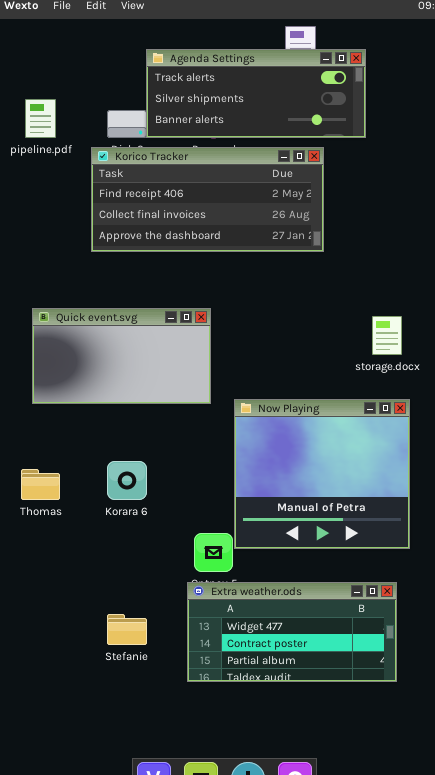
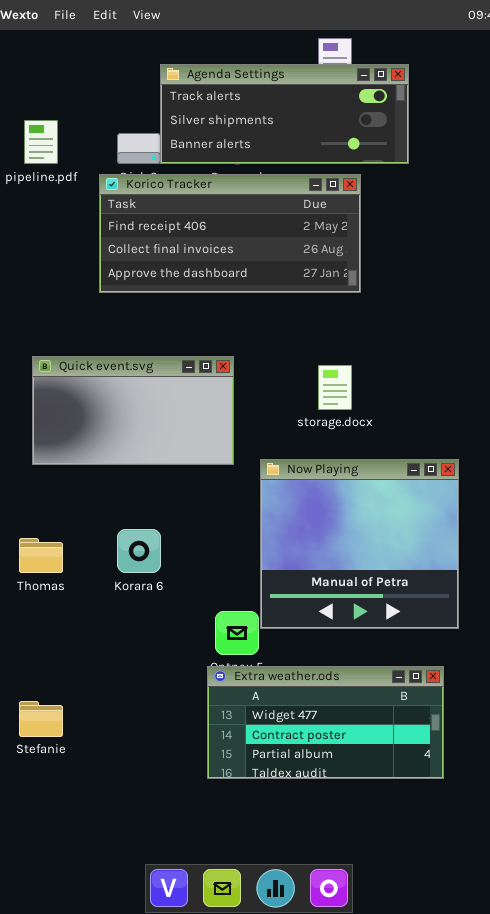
storage.docx: [372,316,402,355] -> [318,365,352,410], moved
Stefanie: [107,614,147,645] -> [19,701,63,737], moved

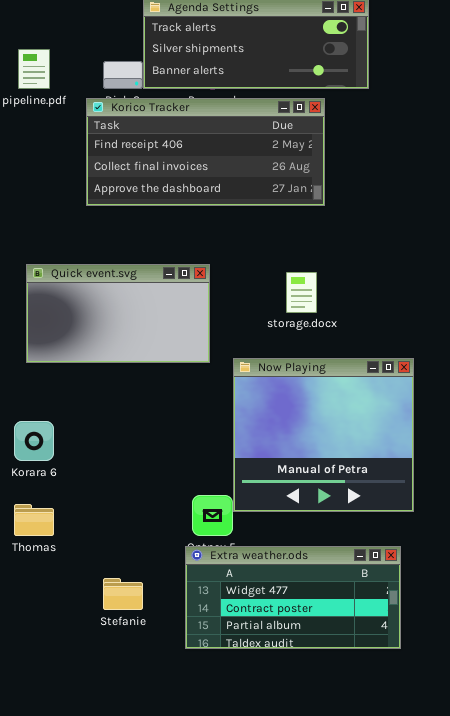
Korara 6: [117,529,161,573] -> [14,421,54,461], moved
Thomas: [19,538,63,573] -> [14,504,54,536], moved
Stefanie: [19,701,63,737] -> [103,578,143,610], moved

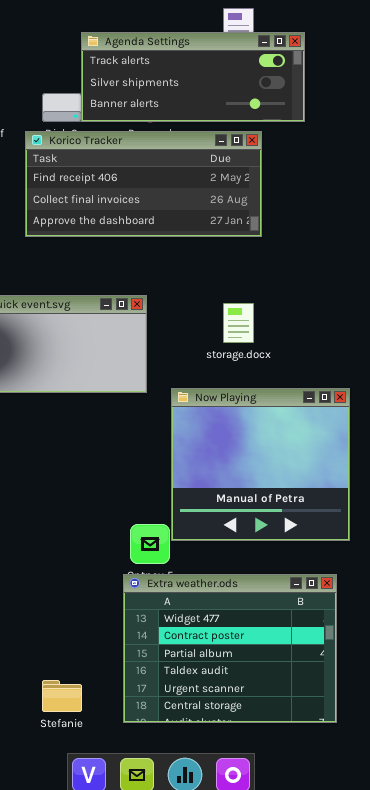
Extra weather.ods: [185,546,401,649] -> [123,574,337,723], resized
Stefanie: [103,578,143,610] -> [42,680,82,712], moved

